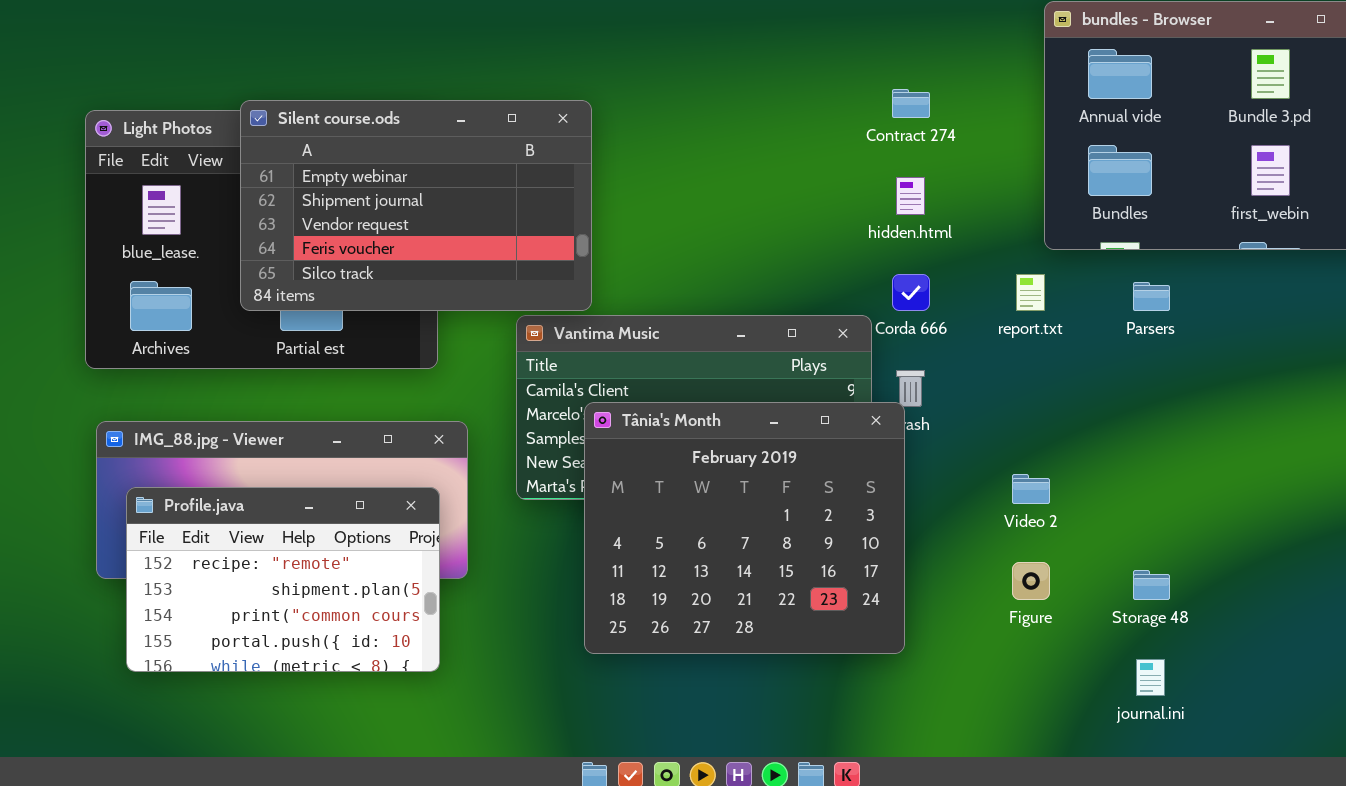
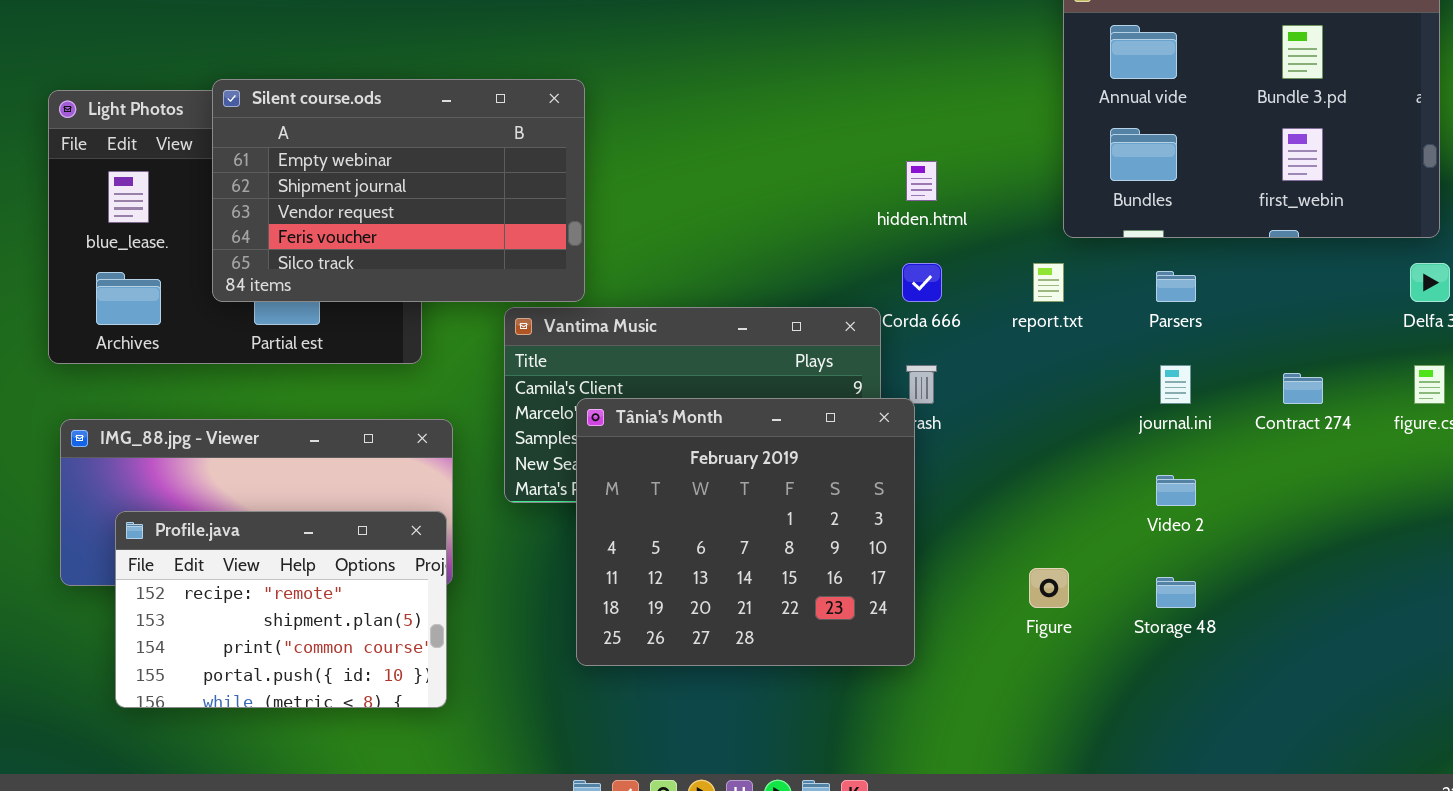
Contract 274: [892,89,930,118] -> [1283,373,1323,404], moved
Video 2: [1012,474,1050,504] -> [1156,475,1196,506], moved
Profile.java: [126,487,440,672] -> [115,511,447,708], moved
journal.ini: [1136,659,1165,696] -> [1160,365,1191,404], moved

